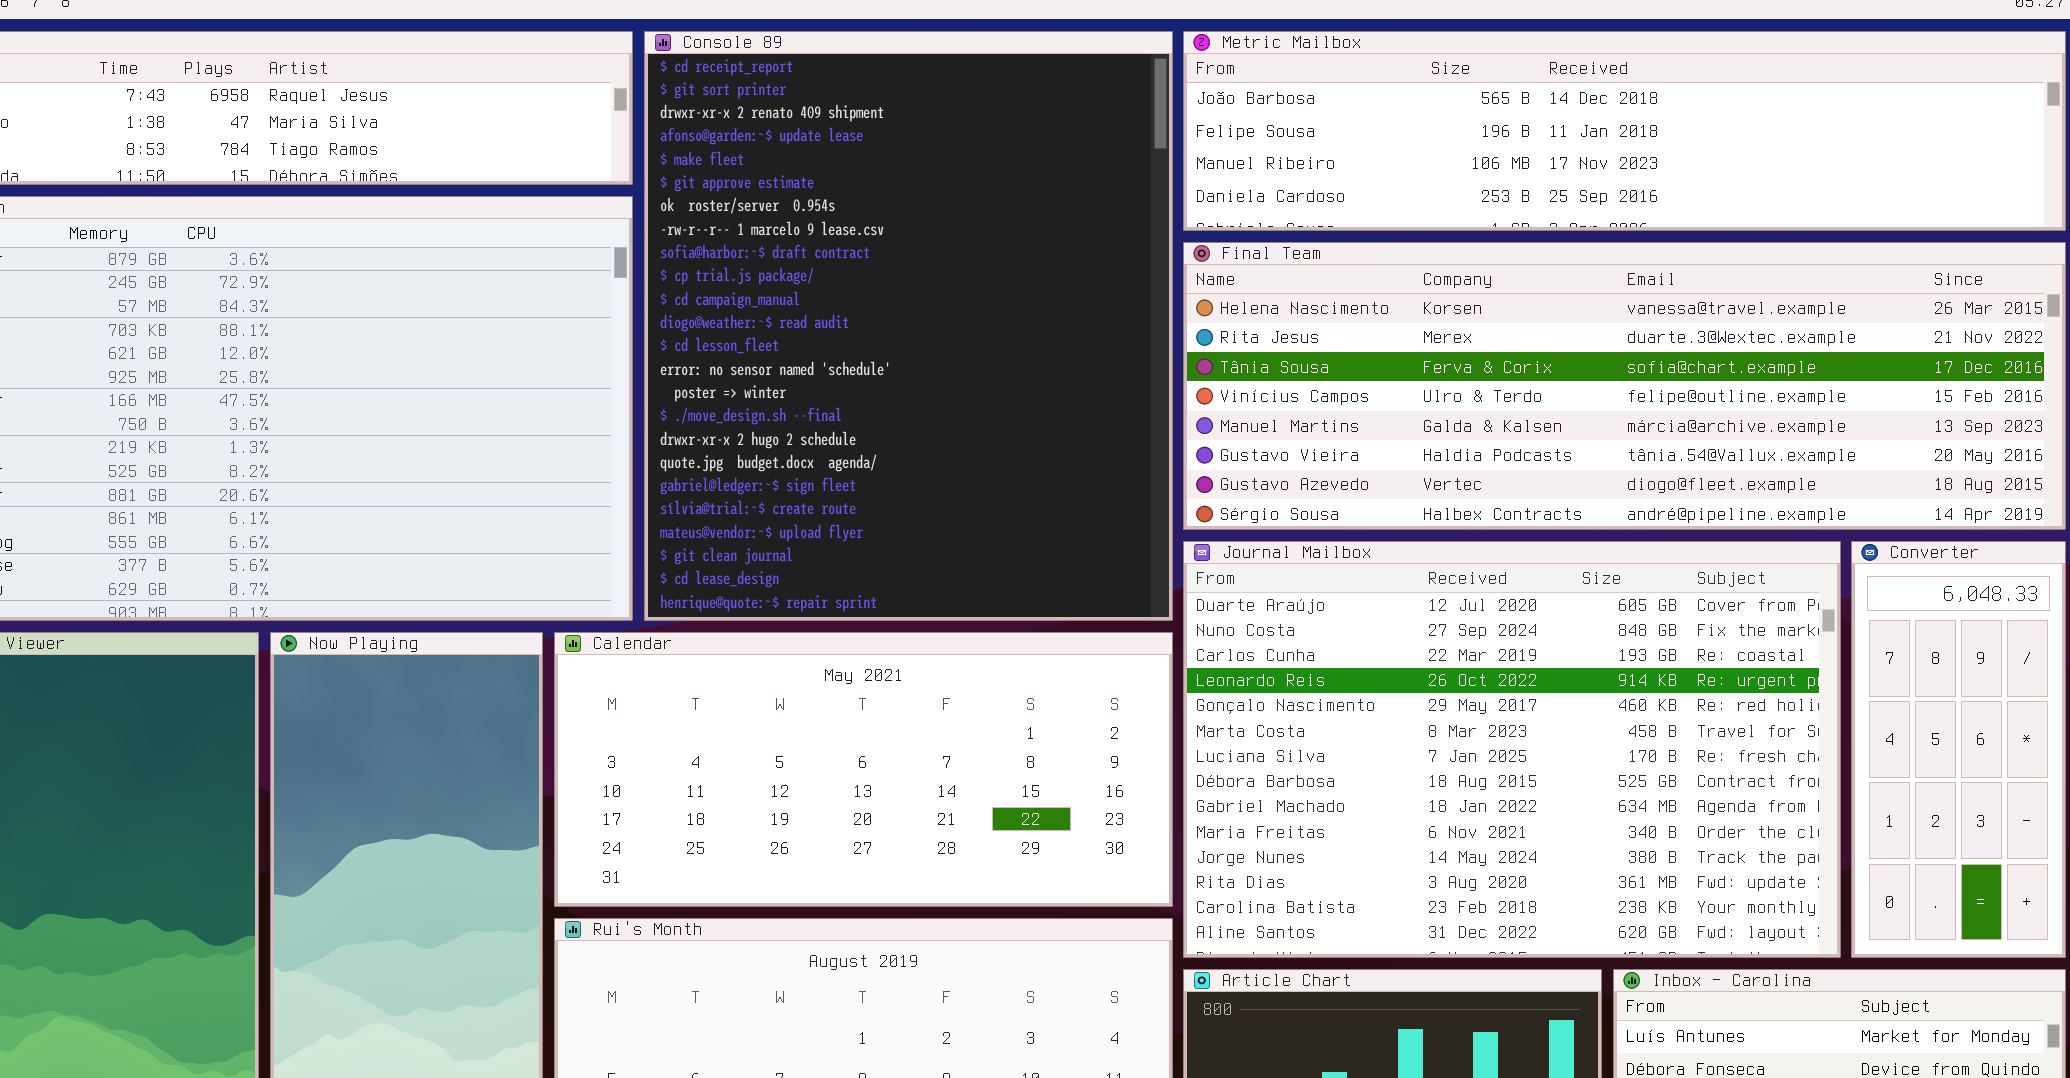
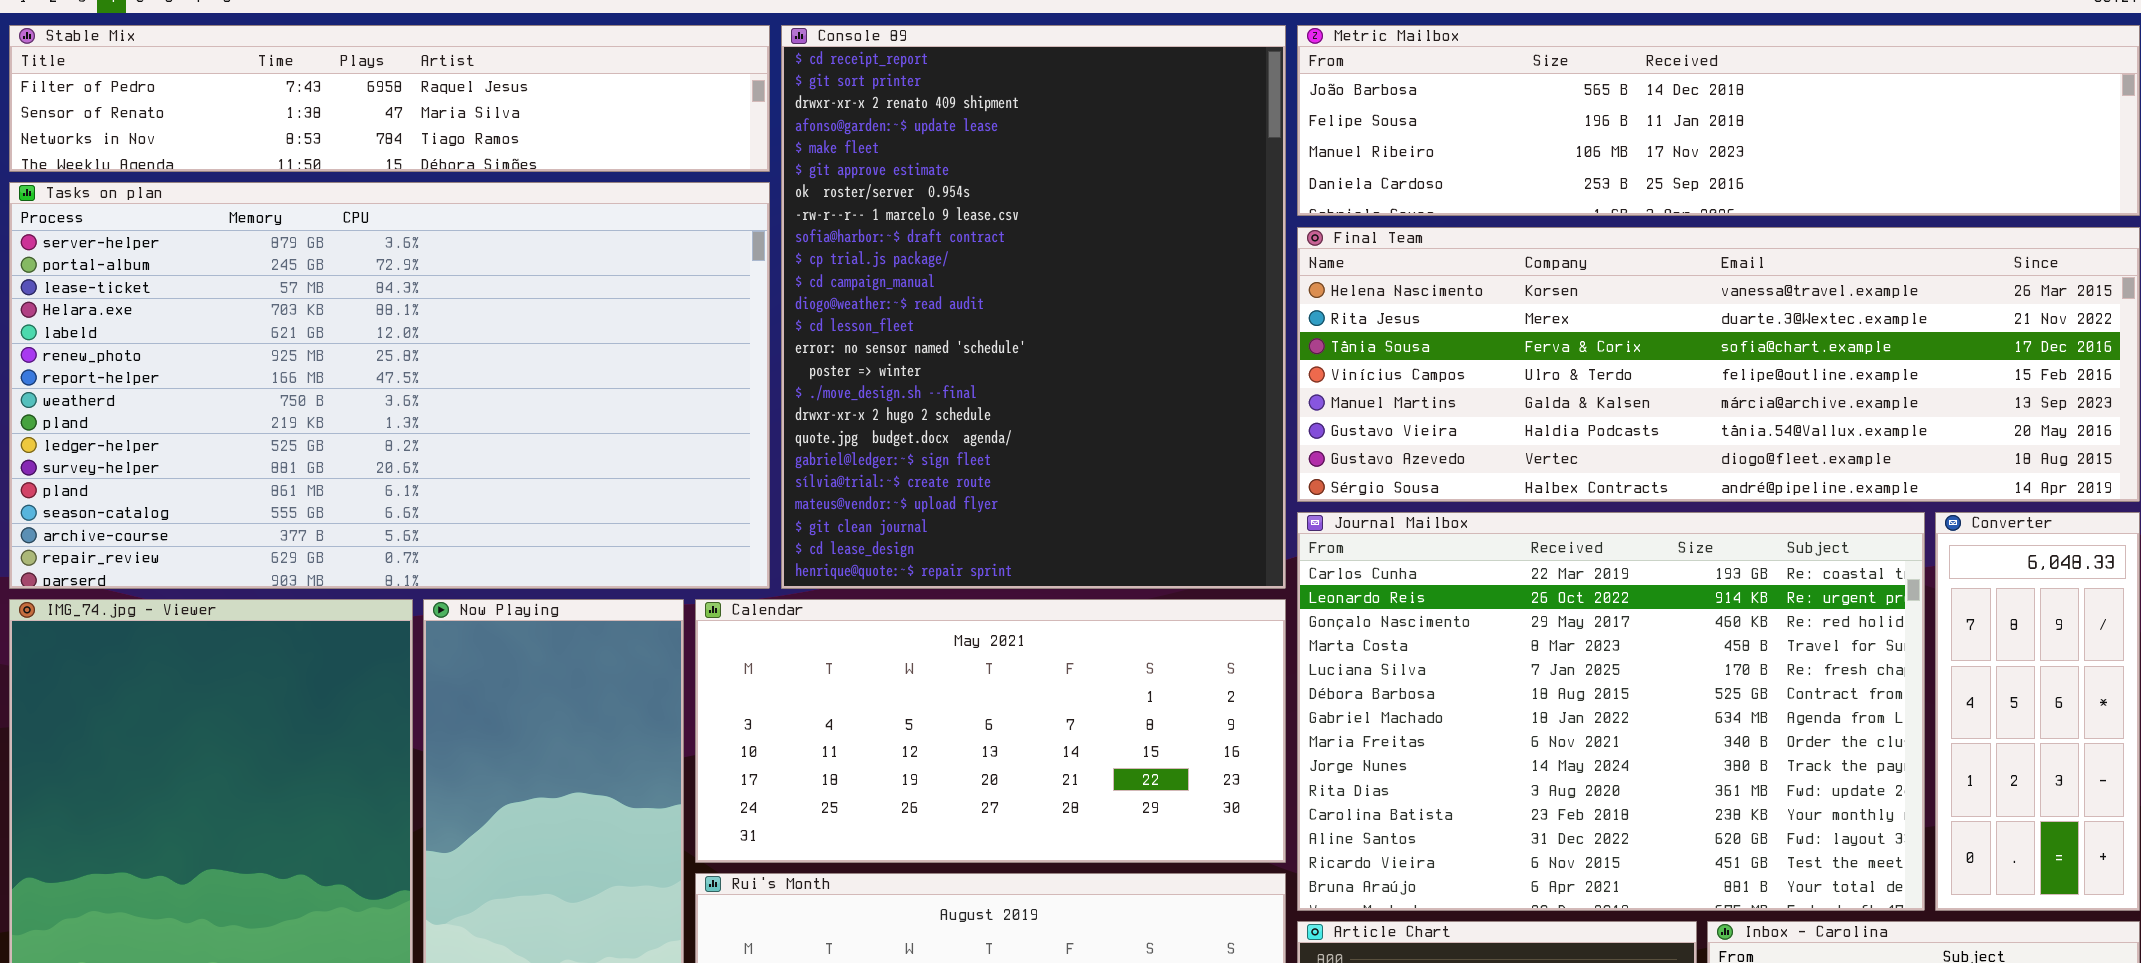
Journal Mailbox: [1183,541,1841,958] -> [1297,512,1925,911], scrolled down 2 rows

